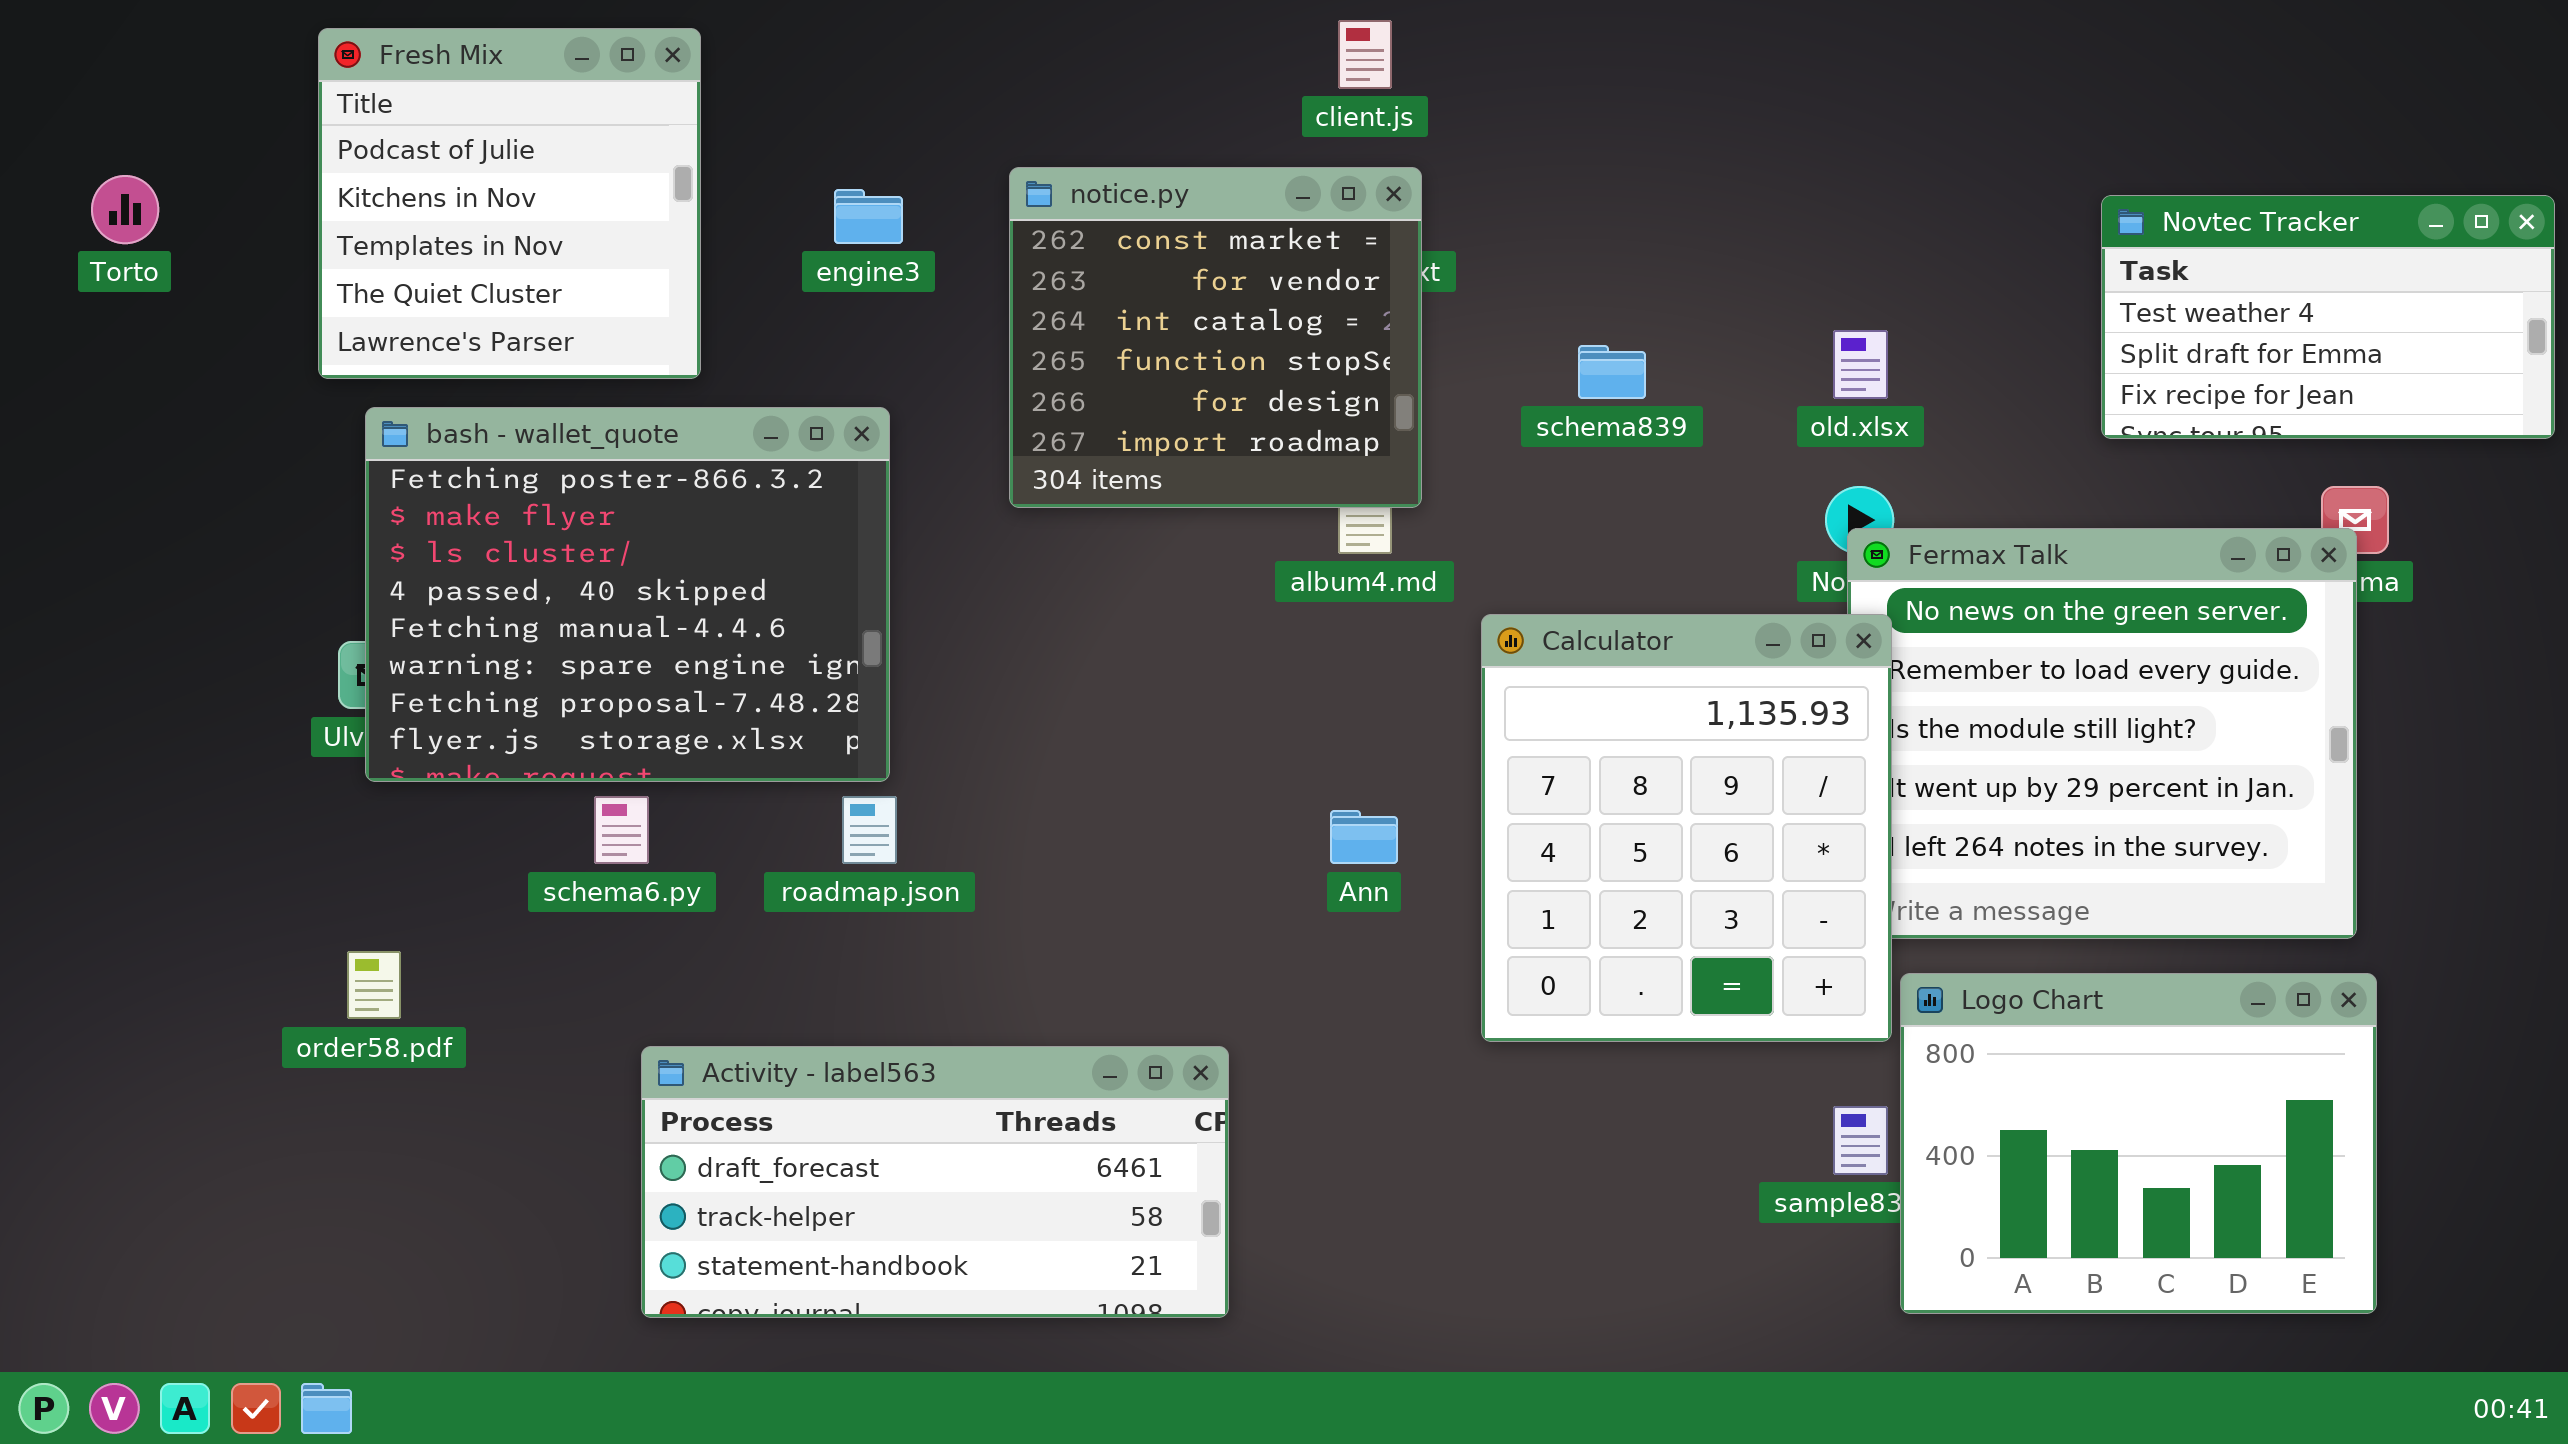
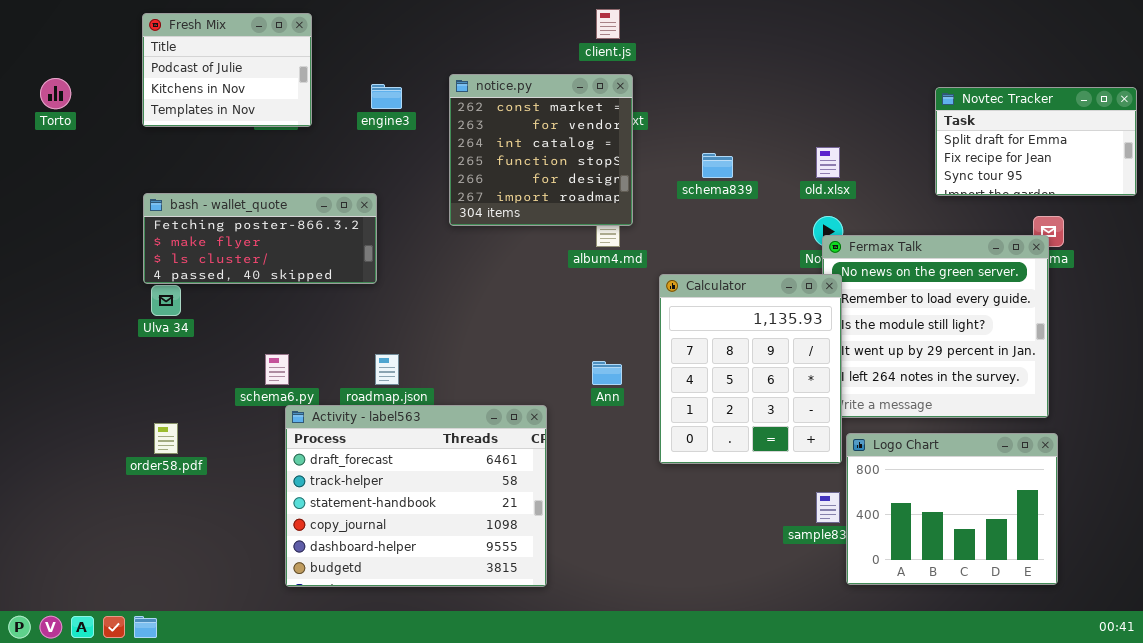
Fresh Mix: [318,28,701,379] -> [142,13,312,127], resized
Novtec Tracker: [2101,195,2555,439] -> [935,87,1137,196], scrolled down 1 row
bash - wallet_quote: [365,407,890,782] -> [143,193,377,284], moved, resized
Activity - label563: [641,1046,1229,1318] -> [285,405,547,587], resized

